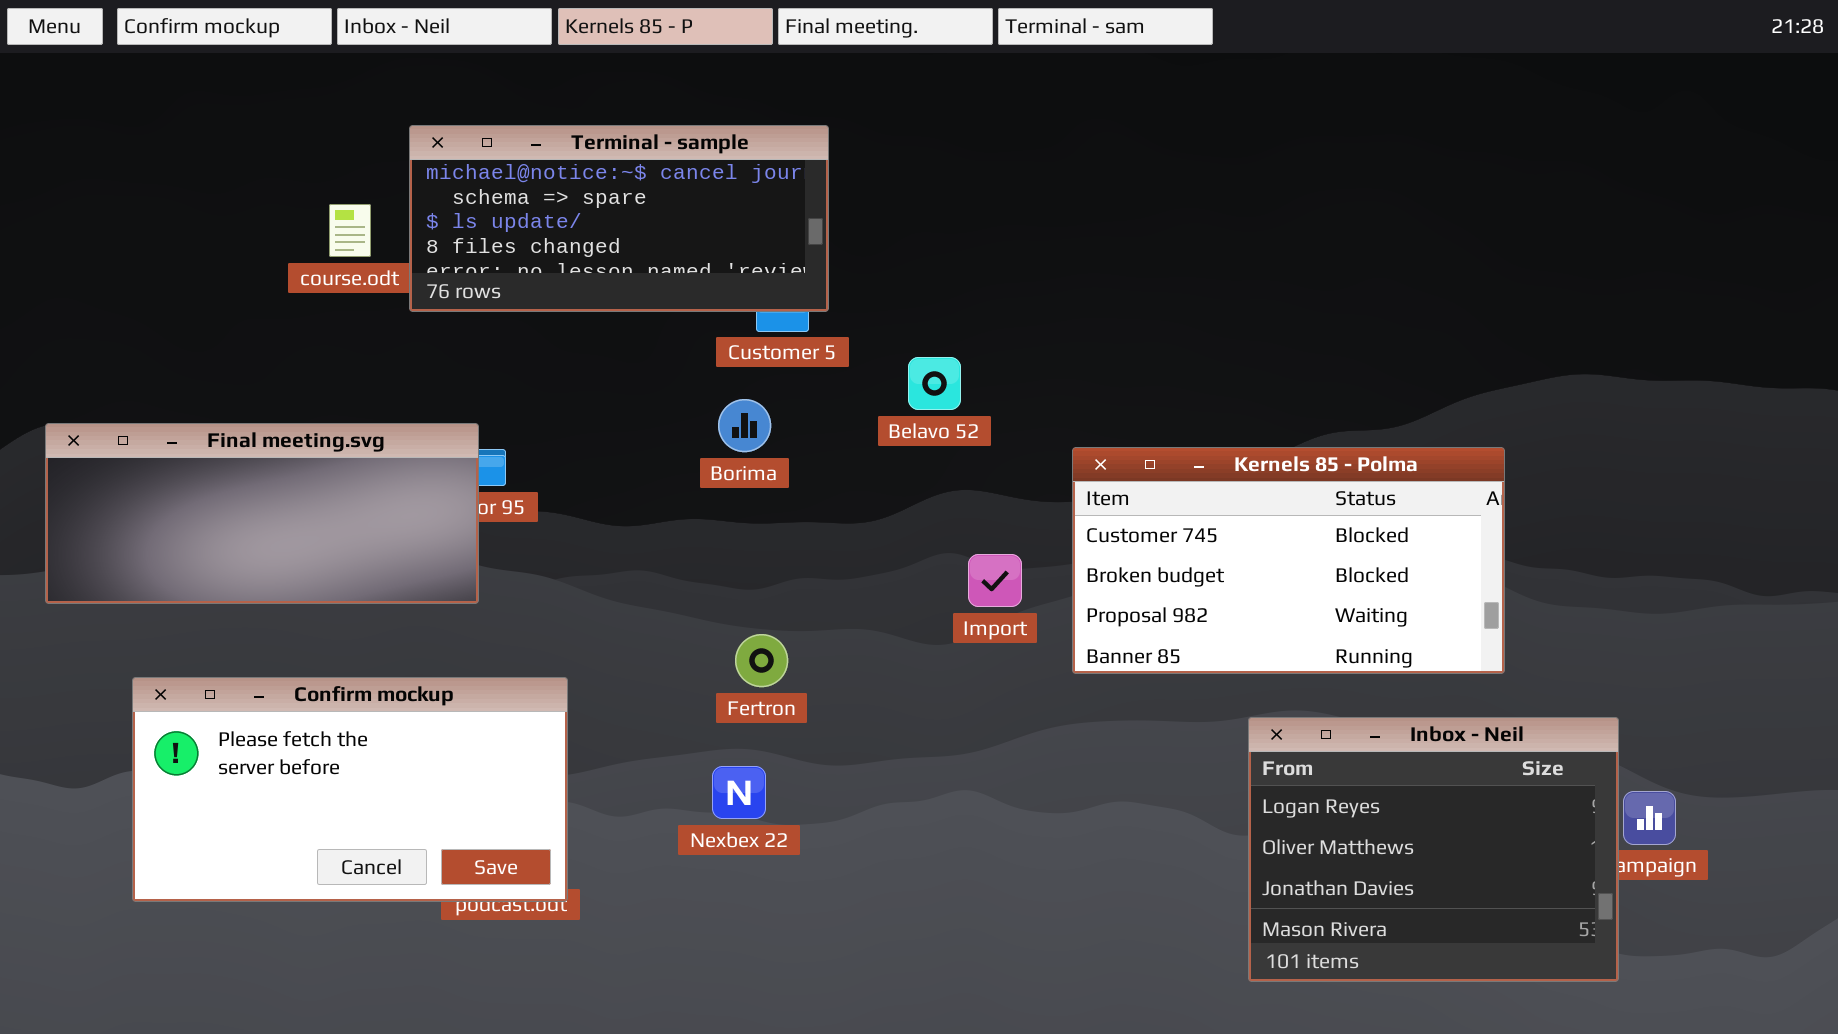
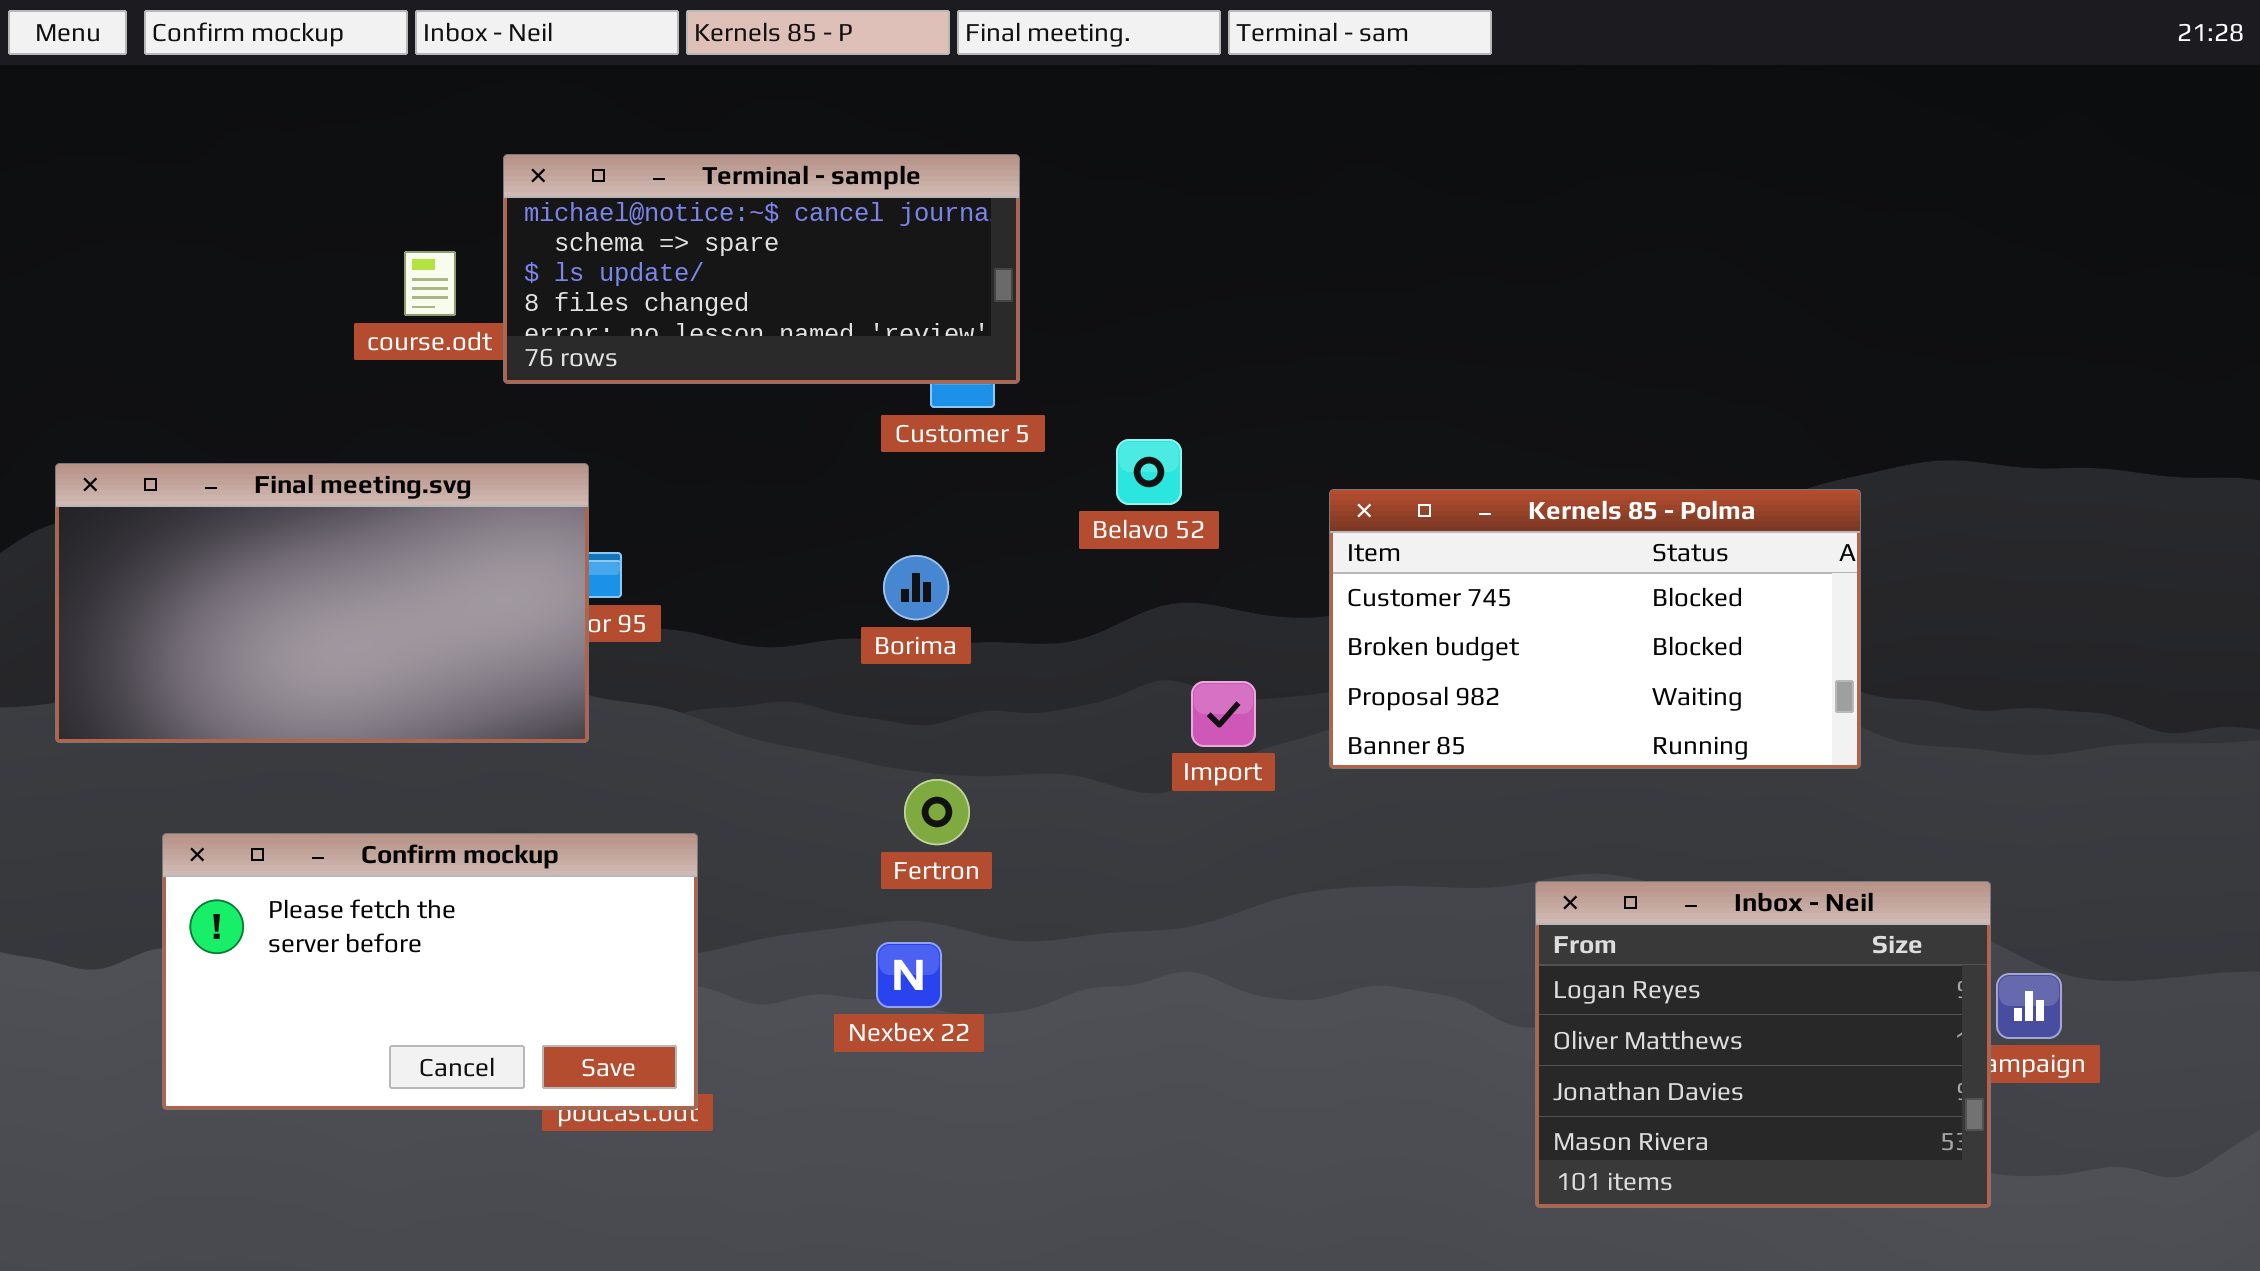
Borima: [718,399,771,452] -> [883,555,949,620], moved
Final meeting.svg: [45,423,479,604] -> [55,463,589,743], resized
Kernels 85 - Polma: [1072,447,1505,674] -> [1329,489,1861,769], moved

